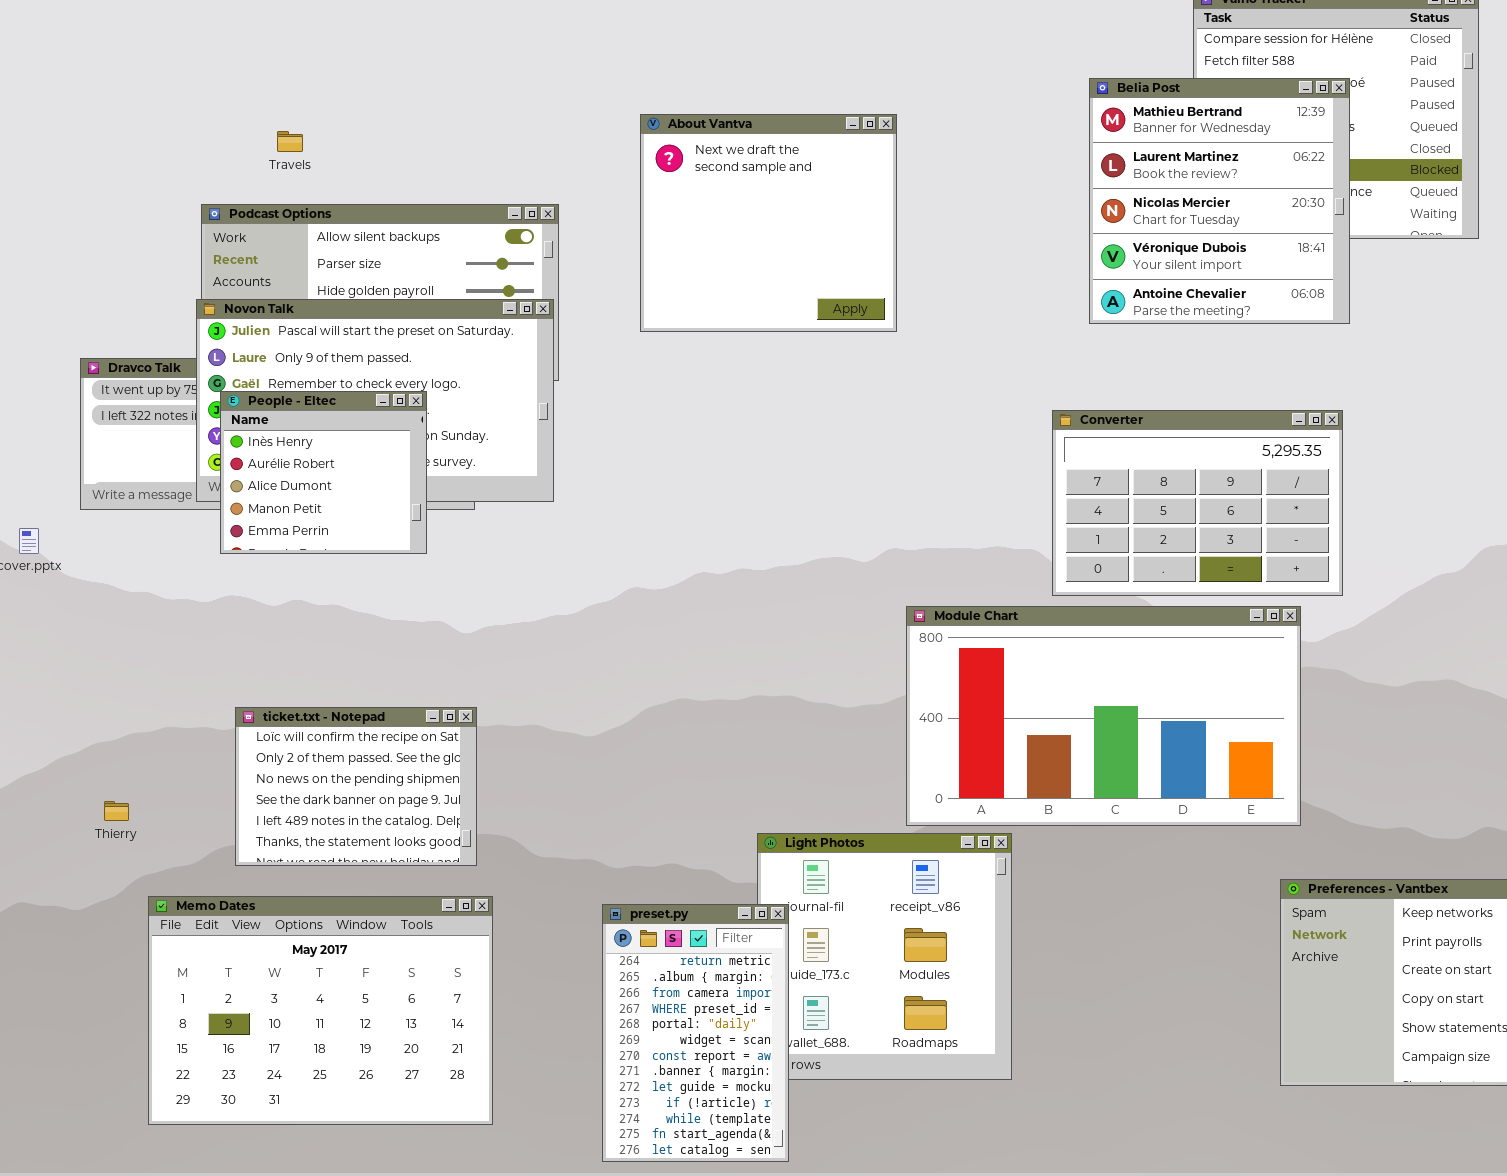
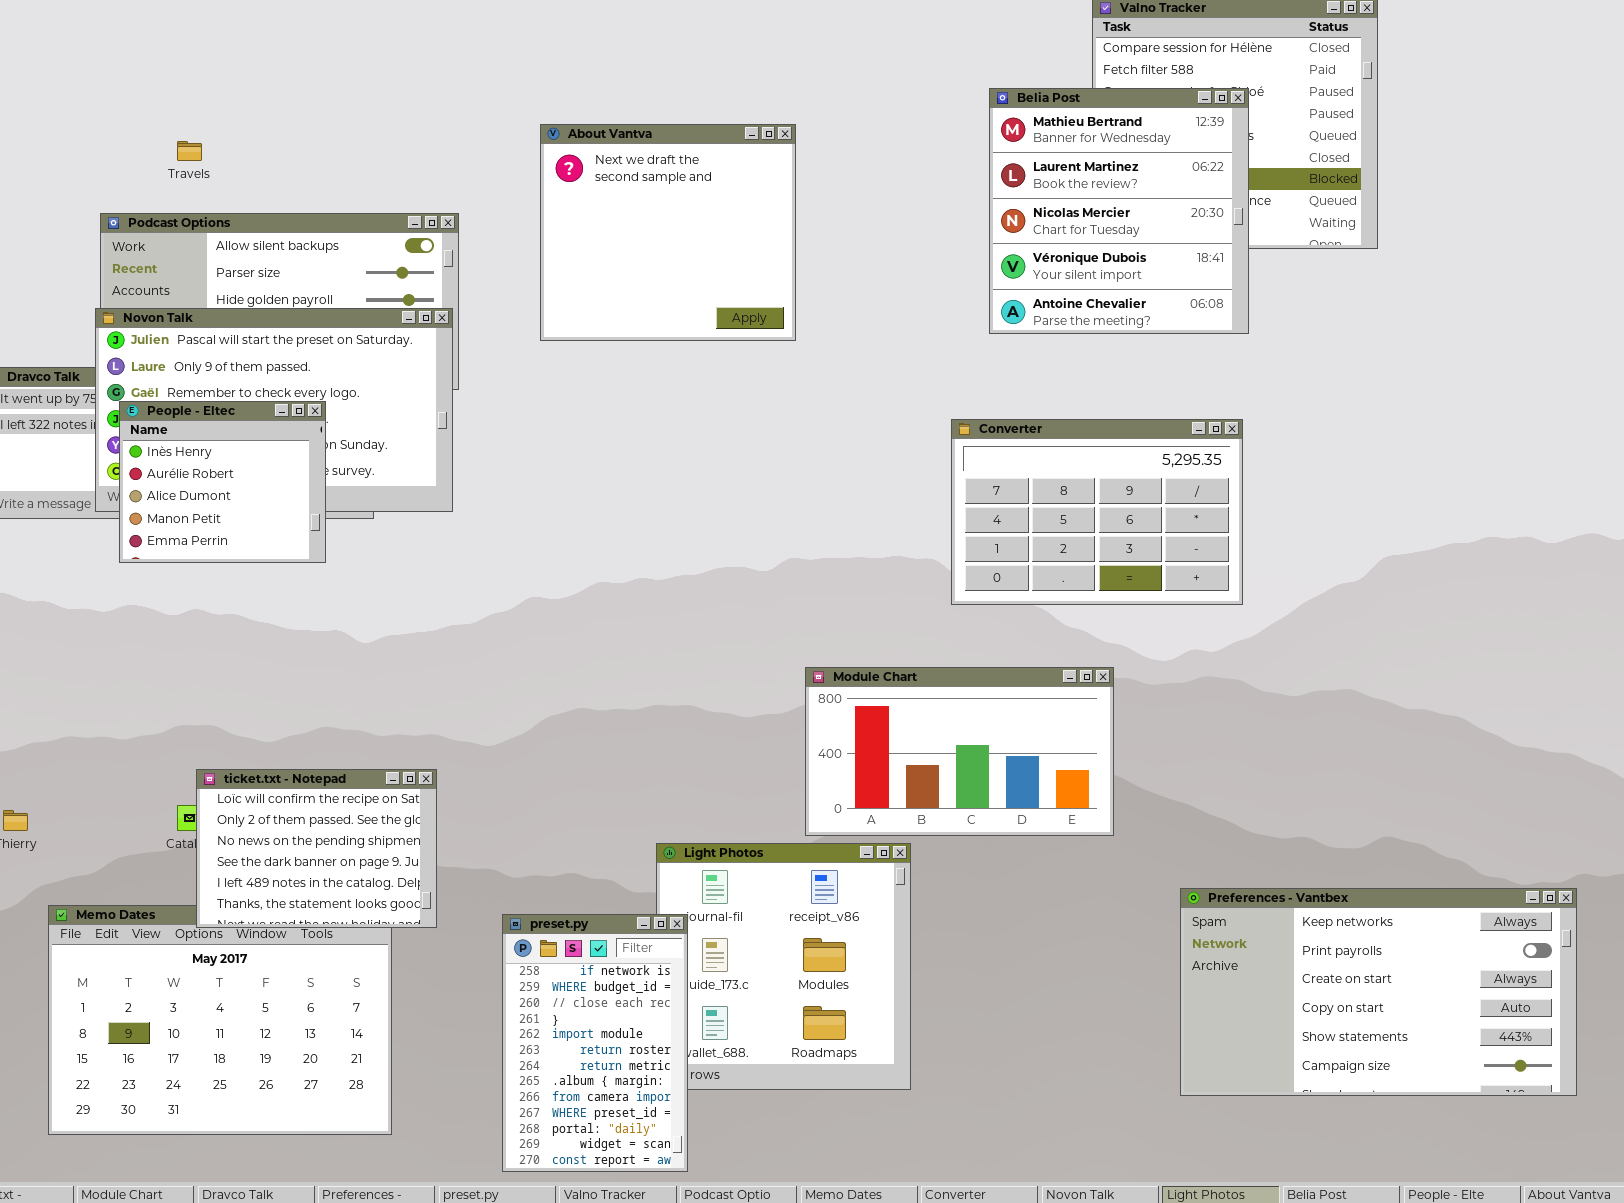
Module Chart: [906,606,1301,826] -> [805,667,1114,836], resized
ticket.txt - Notepad: [235,707,477,866] -> [196,769,437,928], moved
preset.py: [602,904,789,1162] -> [502,914,688,1172], scrolled up 6 rows

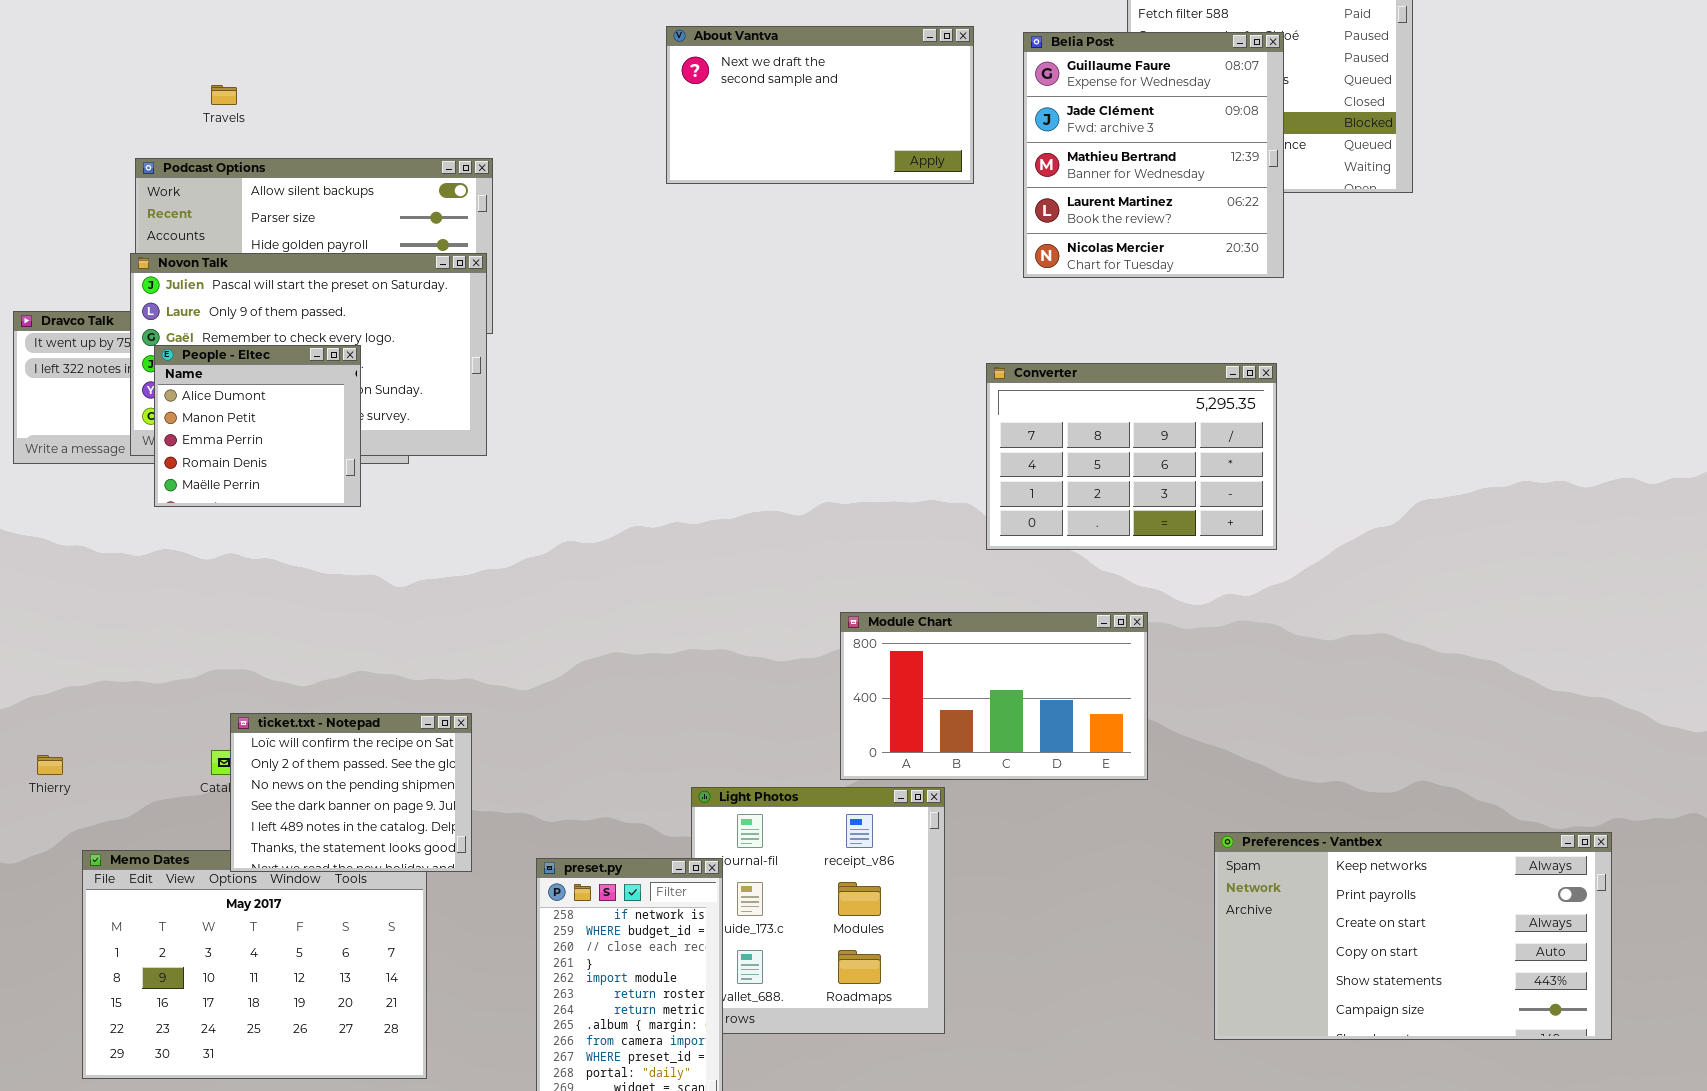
Belia Post: [989,88,1249,334] -> [1023,32,1284,278], scrolled up 2 rows
About Vantva: [540,124,796,341] -> [666,26,974,184], moved, resized
People - Eltec: [119,401,326,563] -> [154,345,361,507], scrolled down 2 rows

